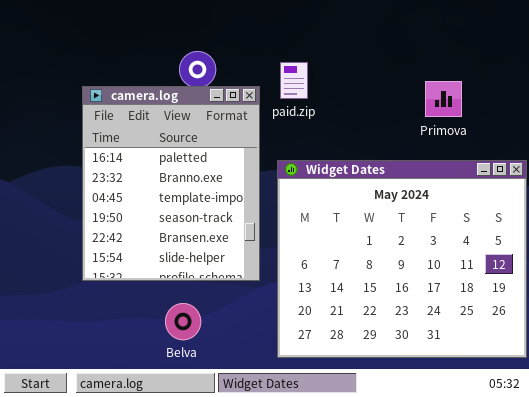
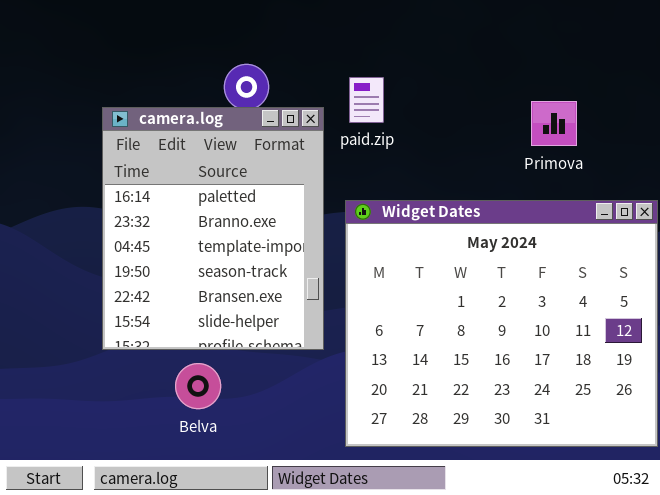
Belva: [165,303,201,340] -> [175,363,221,409], moved

